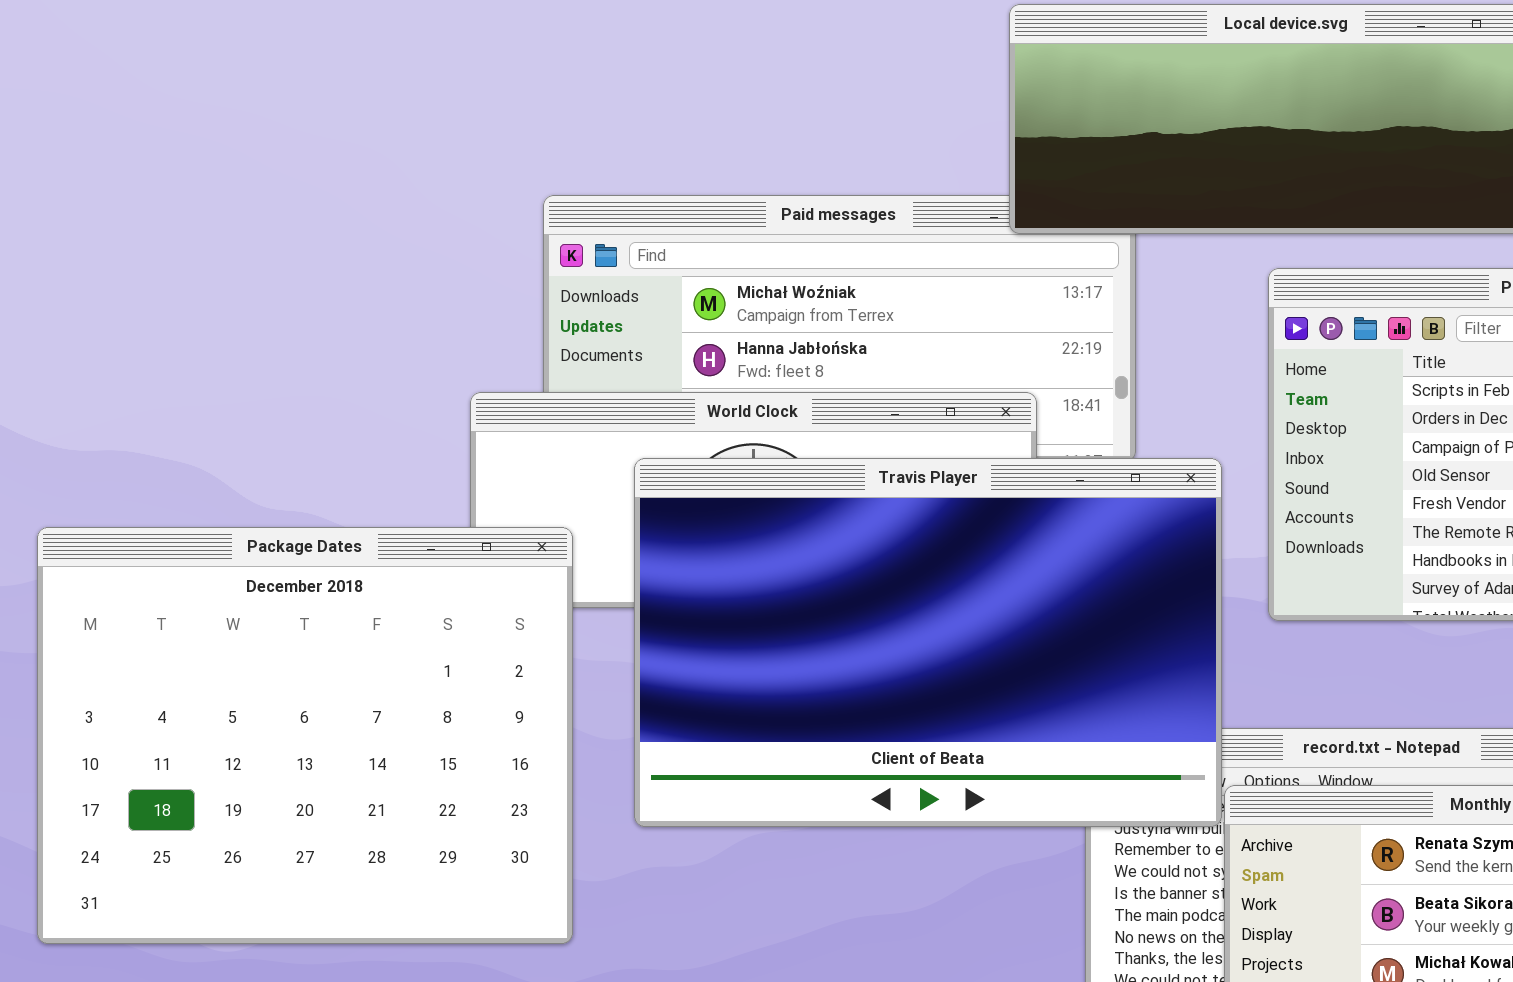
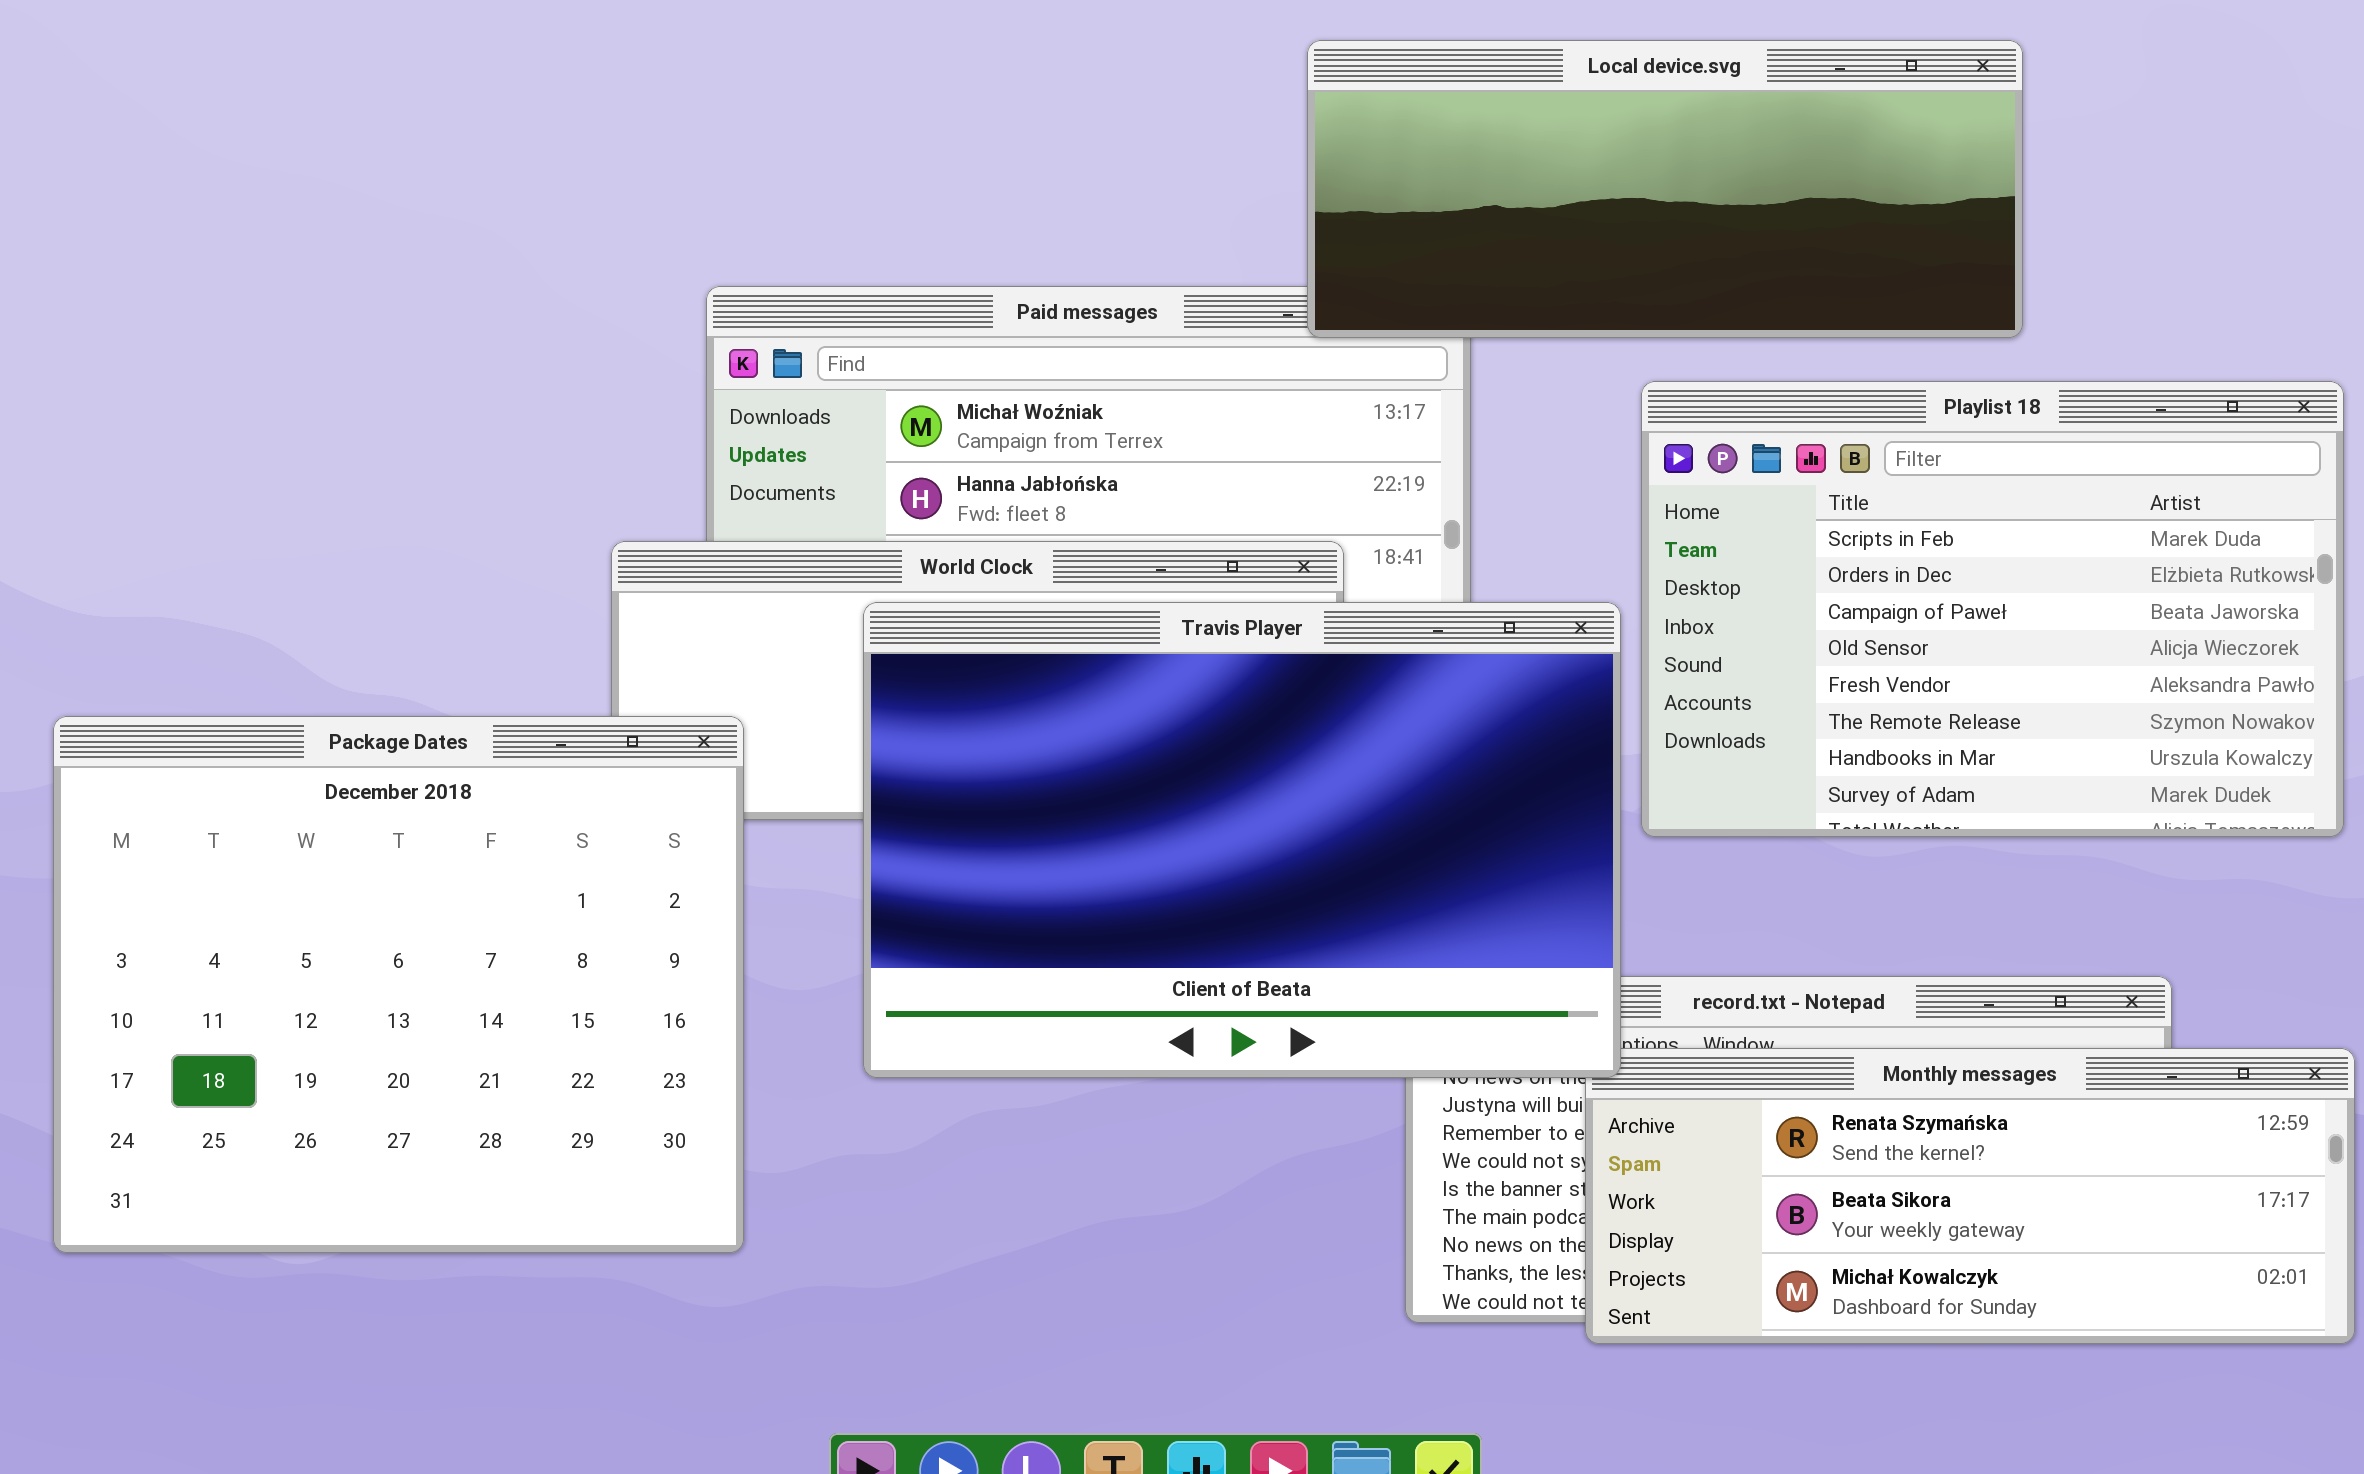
Travis Player: [634,458,1222,827] -> [863,602,1621,1078], moved

